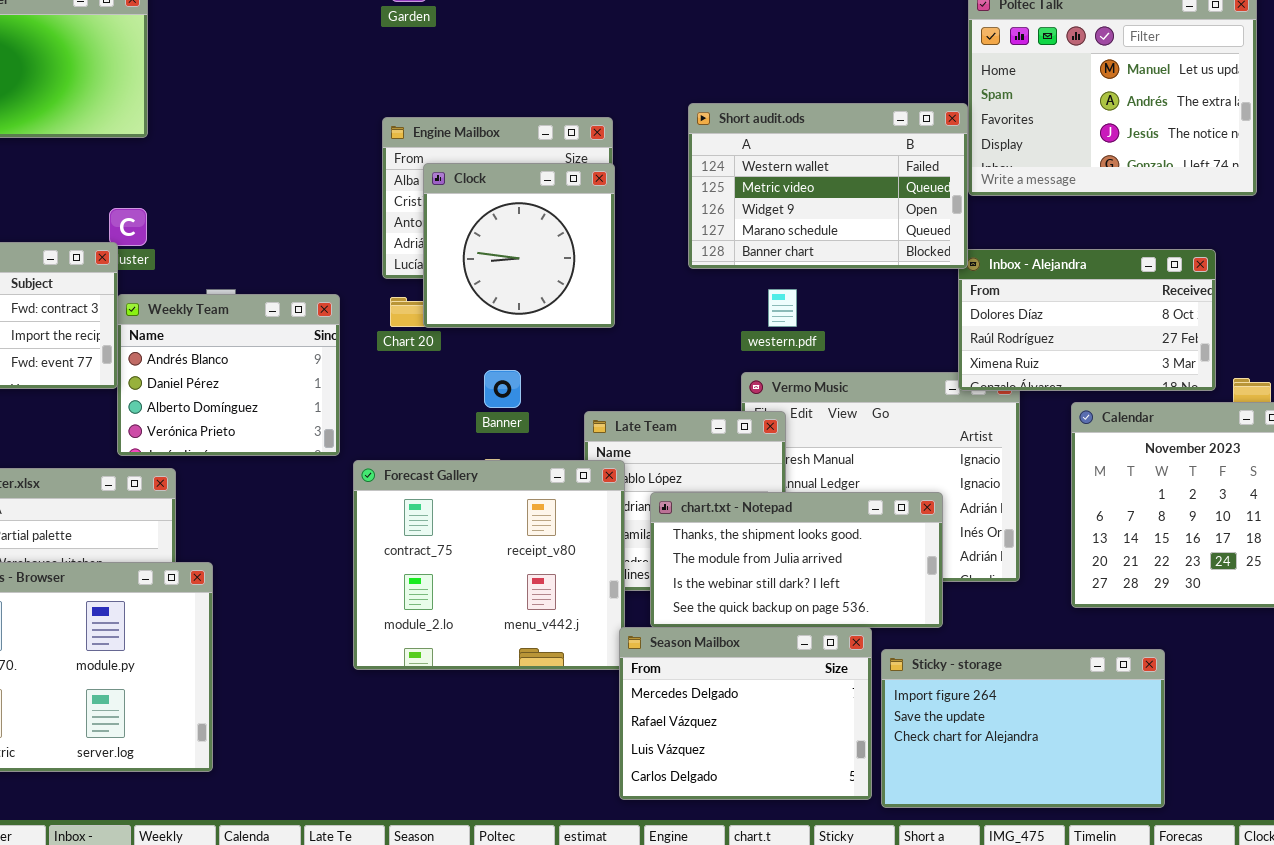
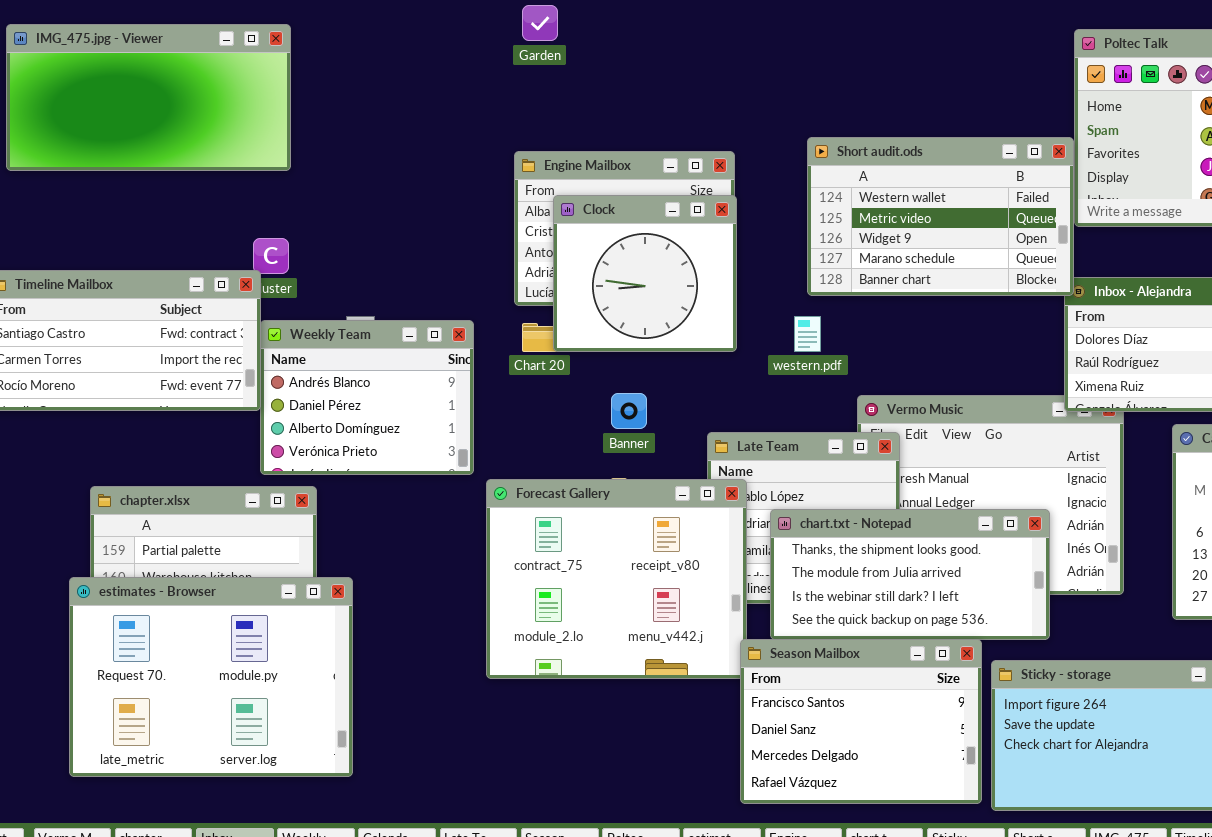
western.pdf: [768,289,797,327] -> [794,316,821,352], moved
Season Mailbox: [619,627,872,800] -> [740,639,982,804], scrolled up 2 rows

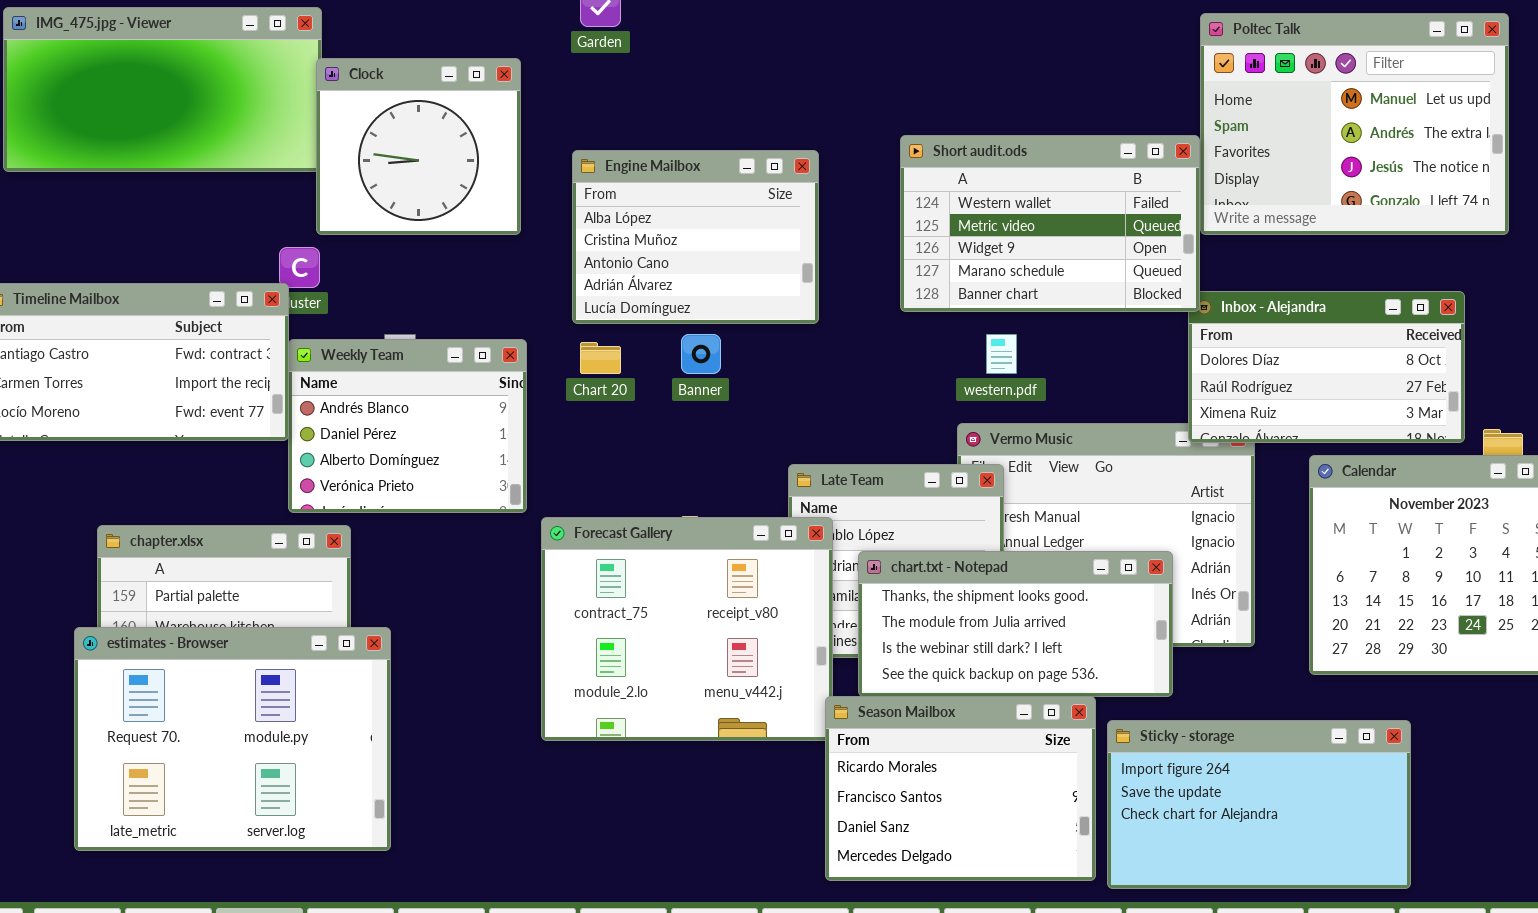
Clock: [553,195,737,352] -> [316,58,521,235], moved
western.pdf: [794,316,821,352] -> [986,334,1017,374], moved
Banner: [611,393,647,429] -> [681,334,721,374], moved
Season Mailbox: [740,639,982,804] -> [825,696,1096,881], scrolled up 1 row

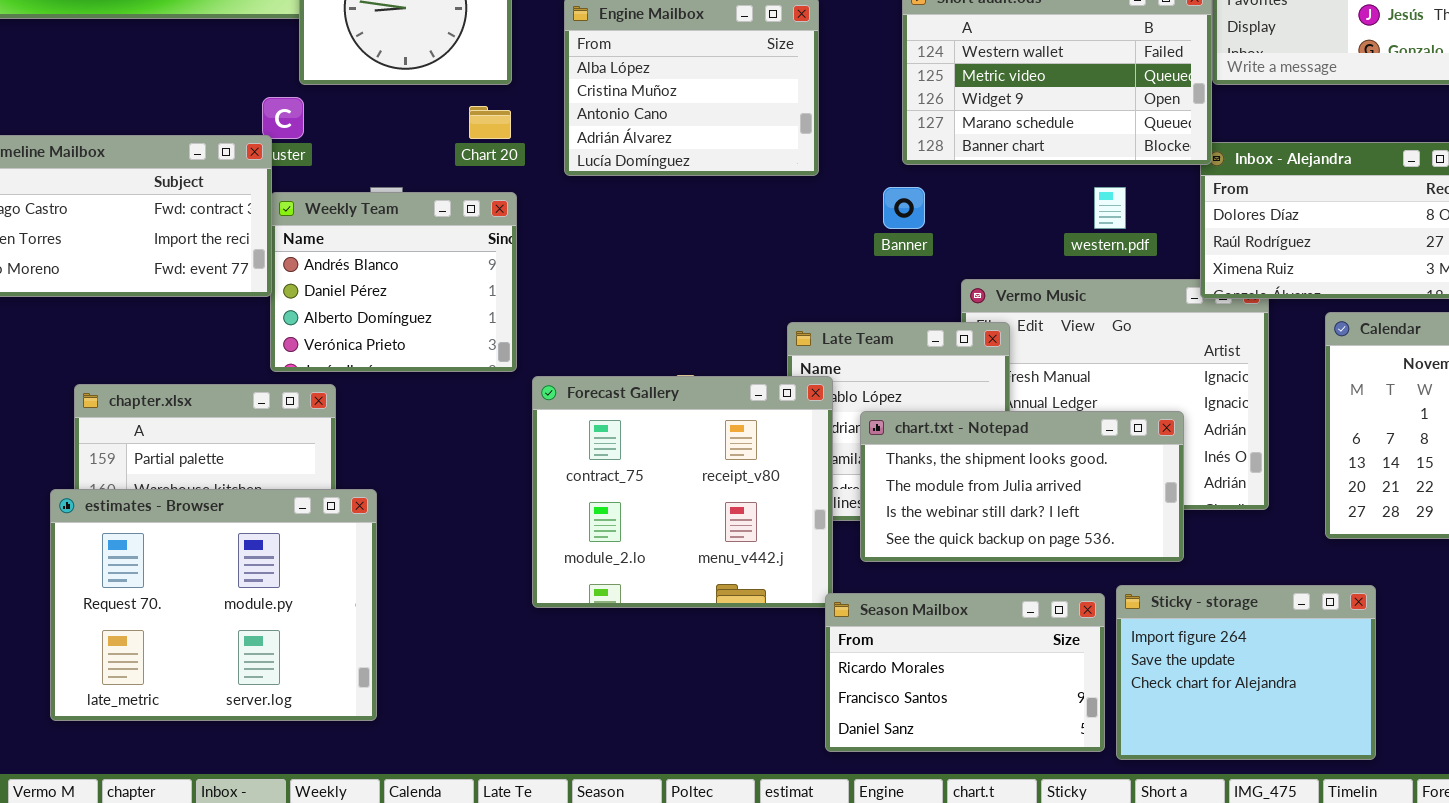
Banner: [681,334,721,374] -> [883,187,925,229], moved
western.pdf: [986,334,1017,374] -> [1094,187,1126,229], moved
Chart 20: [580,342,621,374] -> [469,106,511,139], moved
Season Mailbox: [825,696,1096,881] -> [825,593,1105,752], resized
Sticky - storage: [1107,720,1411,889] -> [1116,585,1376,760], resized

